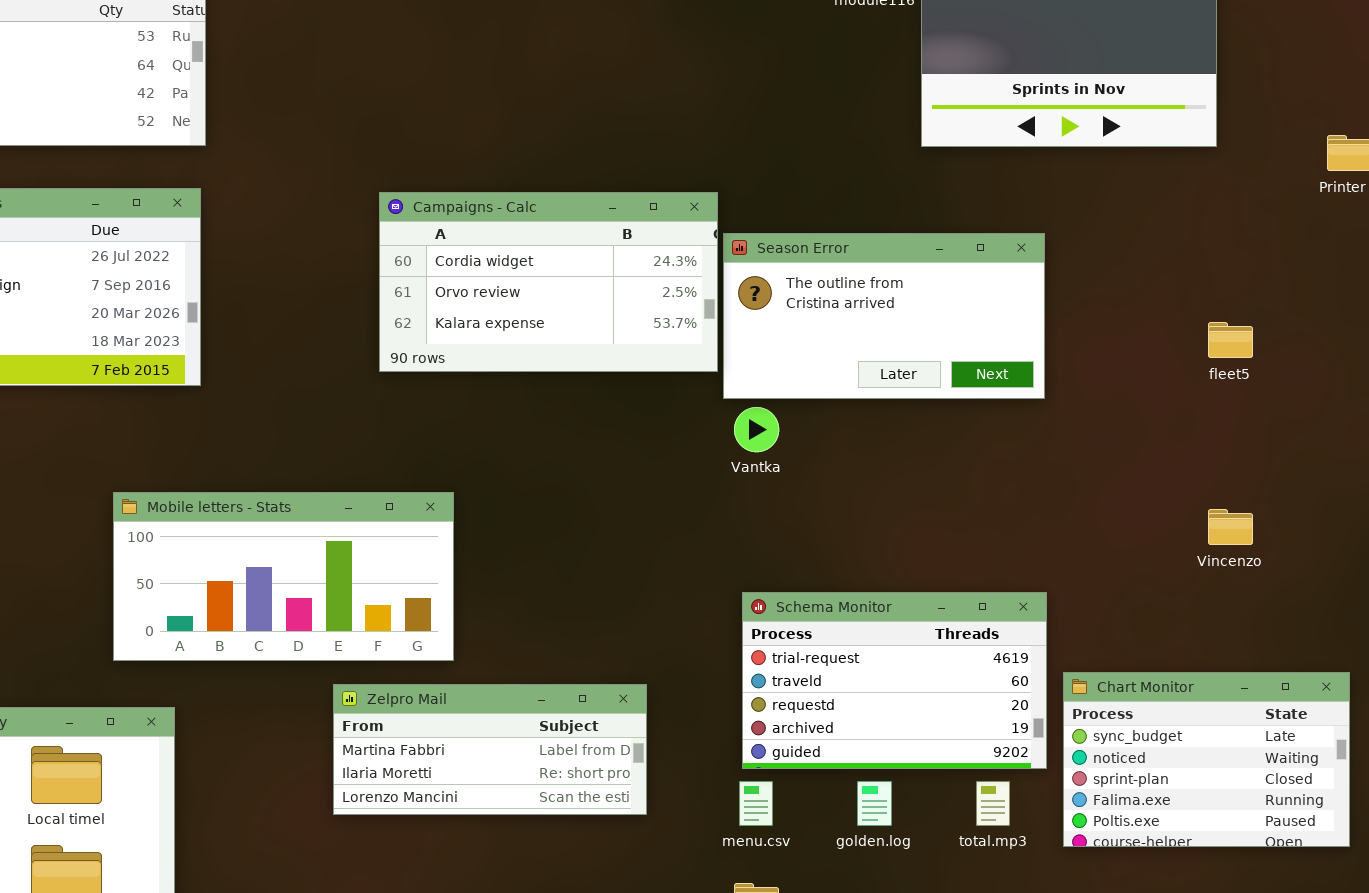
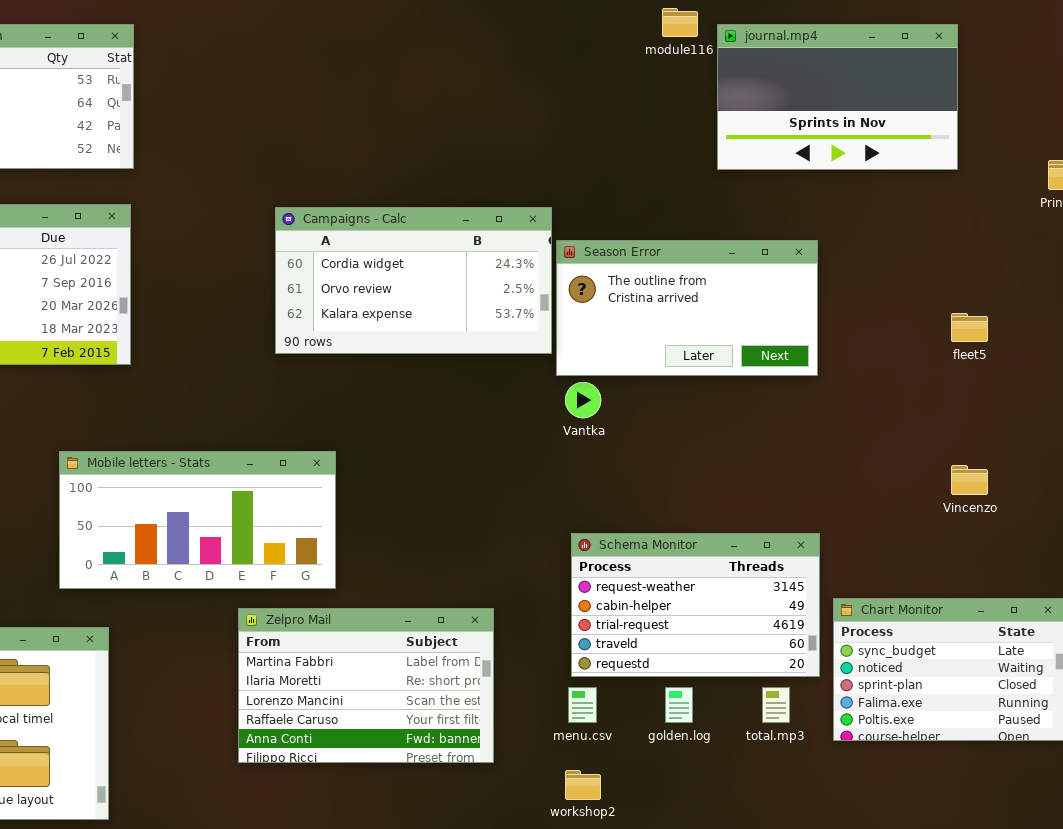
Schema Monitor: [742,592,1047,769] -> [571,533,820,677], scrolled up 2 rows
Zelpro Mail: [333,684,647,815] -> [238,608,494,763], resized

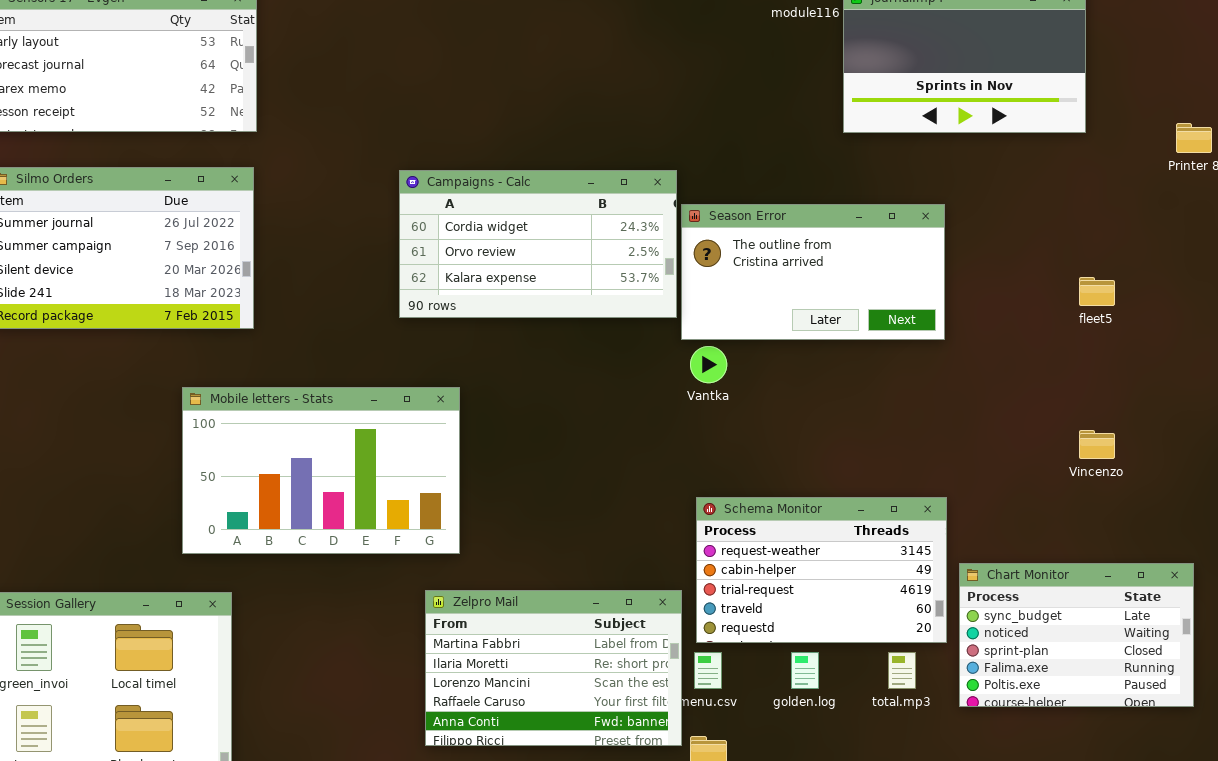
Mobile letters - Stats: [59,451,336,589] -> [182,387,460,554], resized
Zelpro Mail: [238,608,494,763] -> [425,590,682,746], moved

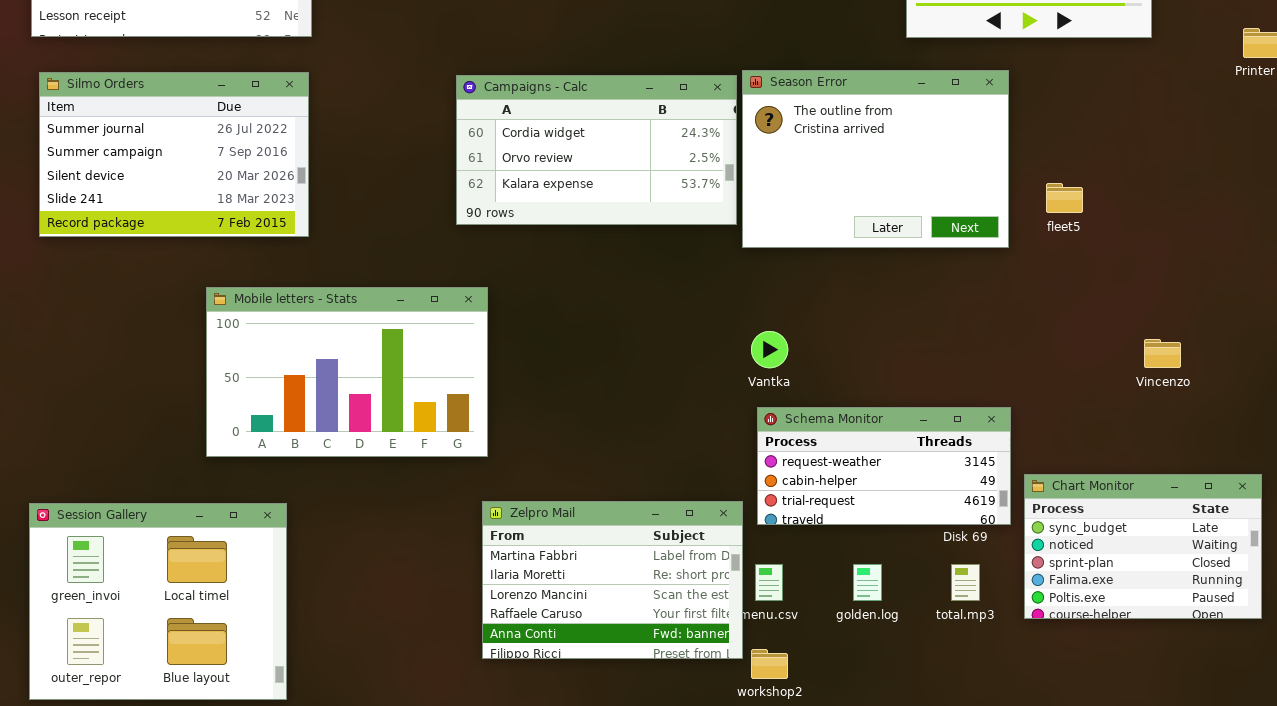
Season Error: [681,204,945,340] -> [742,70,1009,248], resized
fleet5: [1079,277,1115,306] -> [1046,183,1083,213], moved
Vantka: [690,346,727,383] -> [751,331,788,368], moved
Mobile letters - Stats: [182,387,460,554] -> [206,287,488,457], moved
Schema Monitor: [696,497,947,643] -> [757,407,1011,525], resized

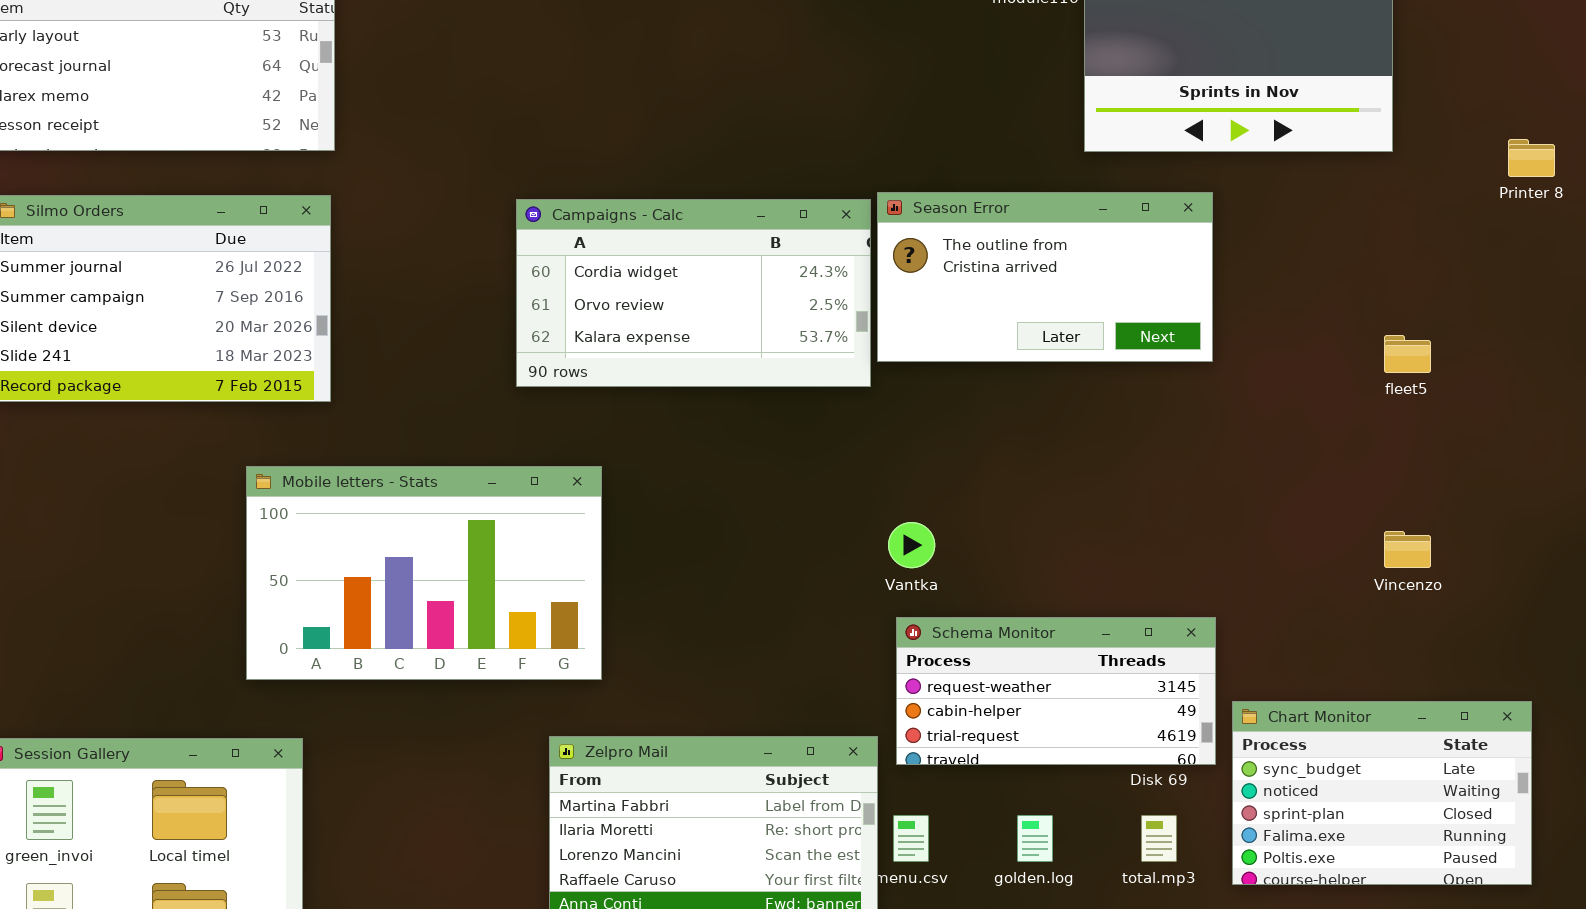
Season Error: [742,70,1009,248] -> [877,192,1213,362], resized
fleet5: [1046,183,1083,213] -> [1384,335,1431,373], moved
Mobile letters - Stats: [206,287,488,457] -> [246,466,602,680], moved

